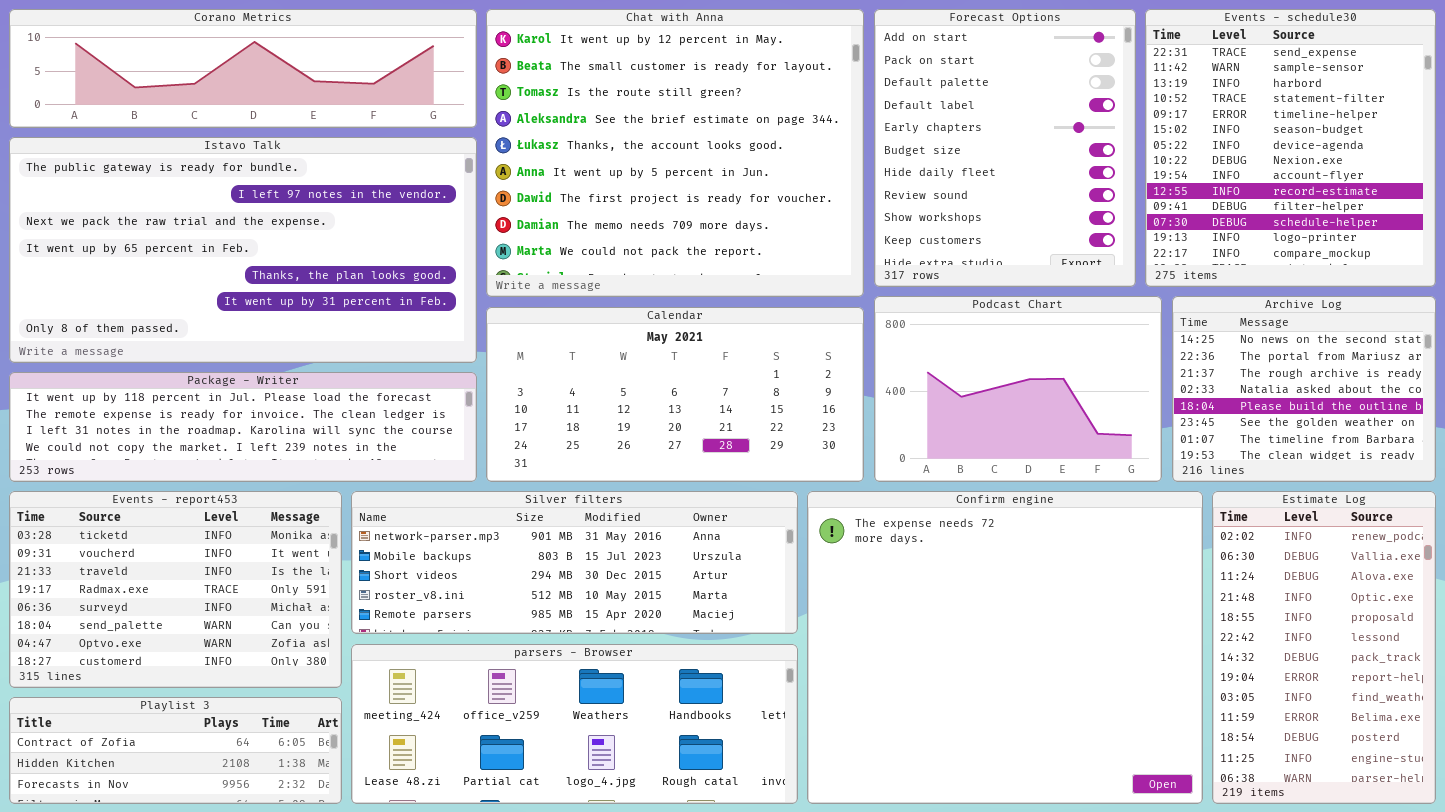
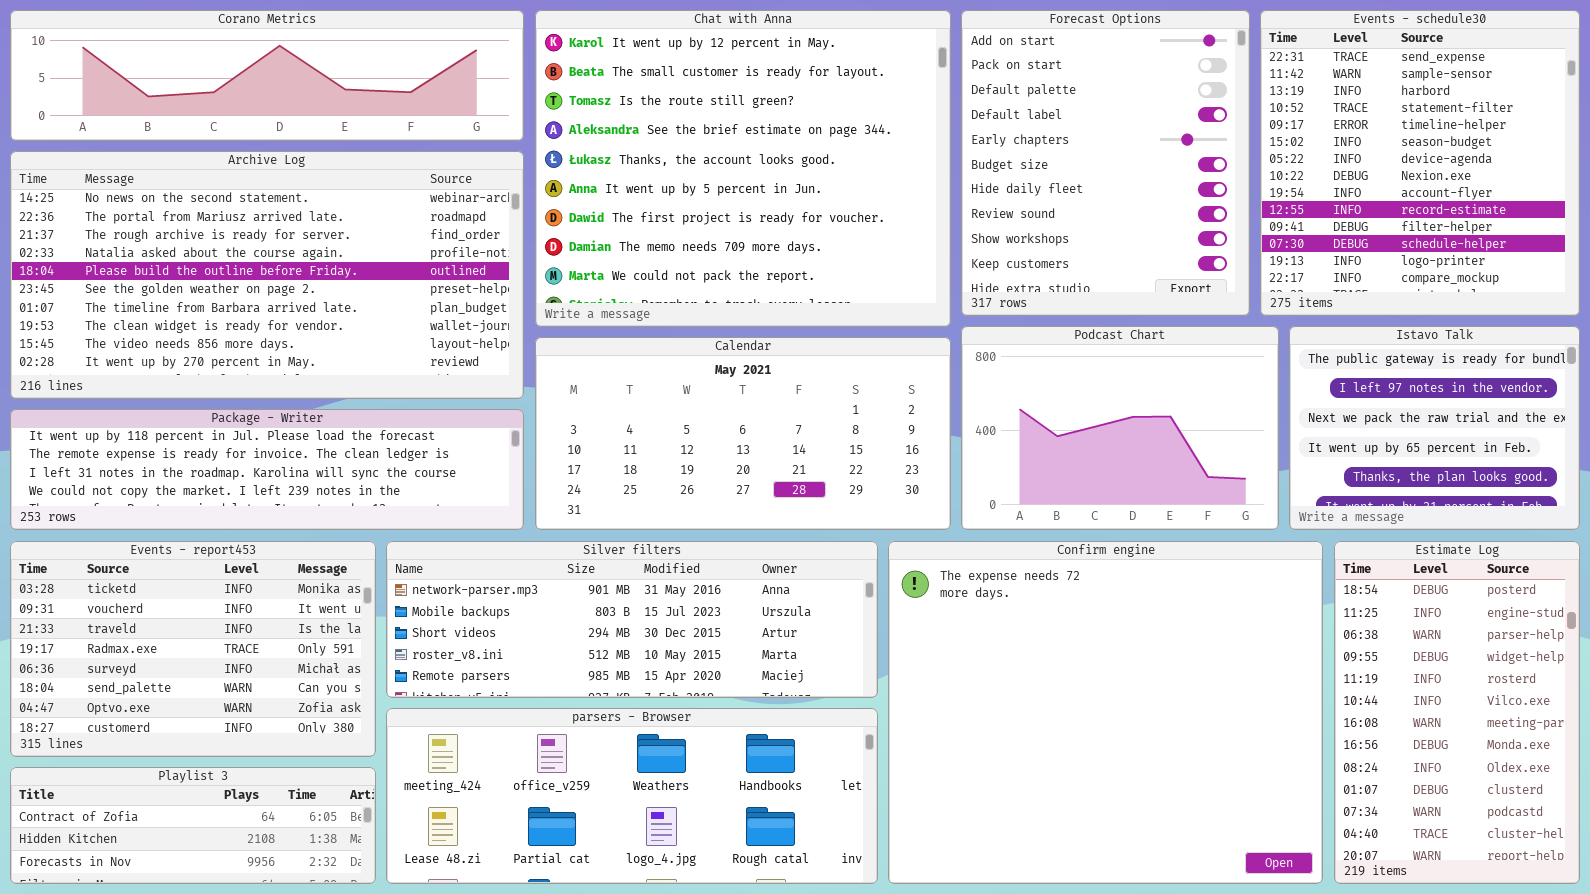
Istavo Talk: [9,137,477,363] -> [1289,326,1580,530], moved, resized
Archive Log: [1172,296,1436,482] -> [10,151,524,399], moved, resized
Estimate Log: [1212,491,1436,804] -> [1334,541,1580,884], scrolled down 10 rows

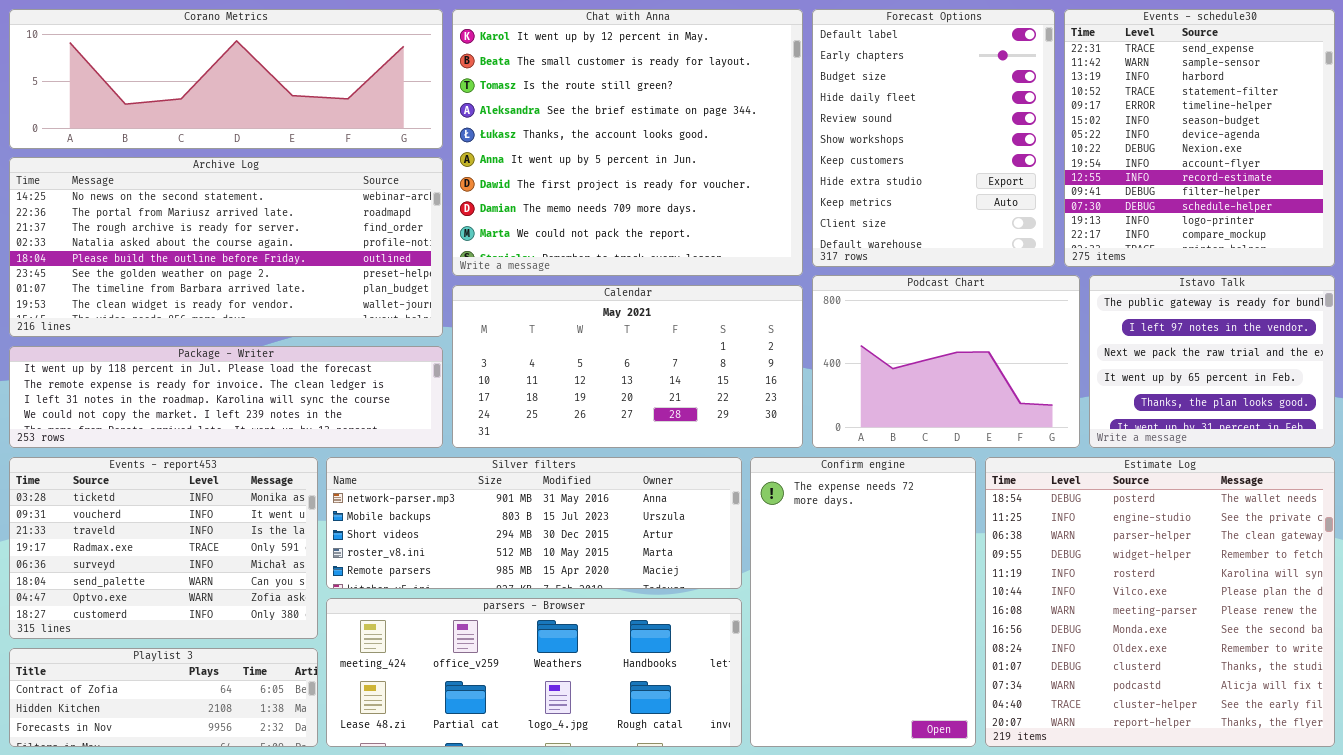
Corano Metrics: [10,10,524,141] -> [9,9,443,149], resized
Forecast Options: [961,10,1250,316] -> [812,9,1055,267], scrolled down 3 rows
Archive Log: [10,151,524,399] -> [9,157,443,337], resized
Confirm engine: [888,541,1323,884] -> [750,457,976,747], resized
Estimate Log: [1334,541,1580,884] -> [985,457,1335,747], resized

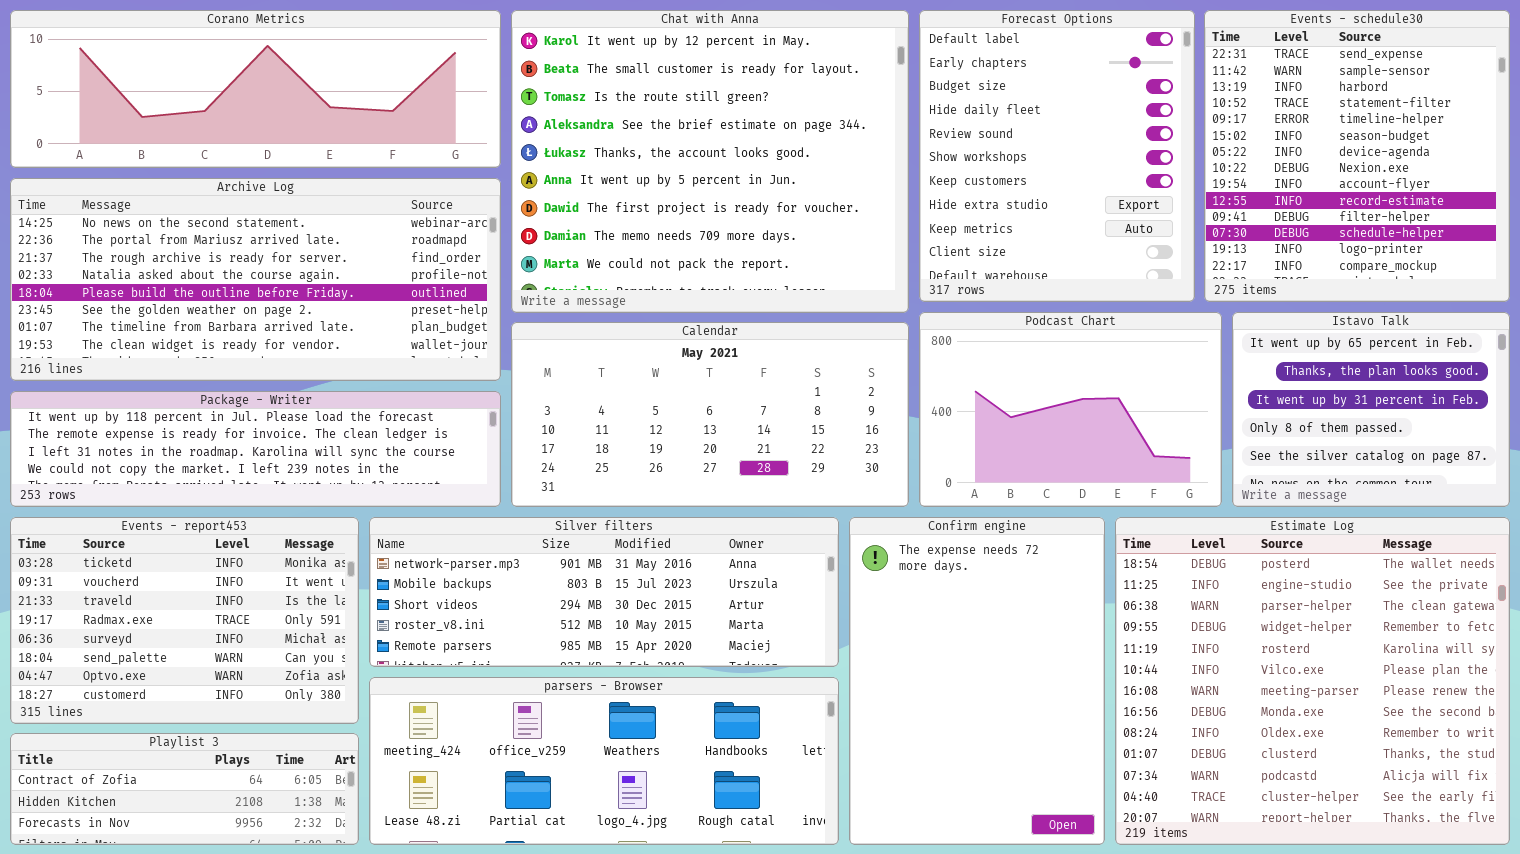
Istavo Talk: [1089,275,1335,448] -> [1232,312,1510,507], scrolled down 3 rows

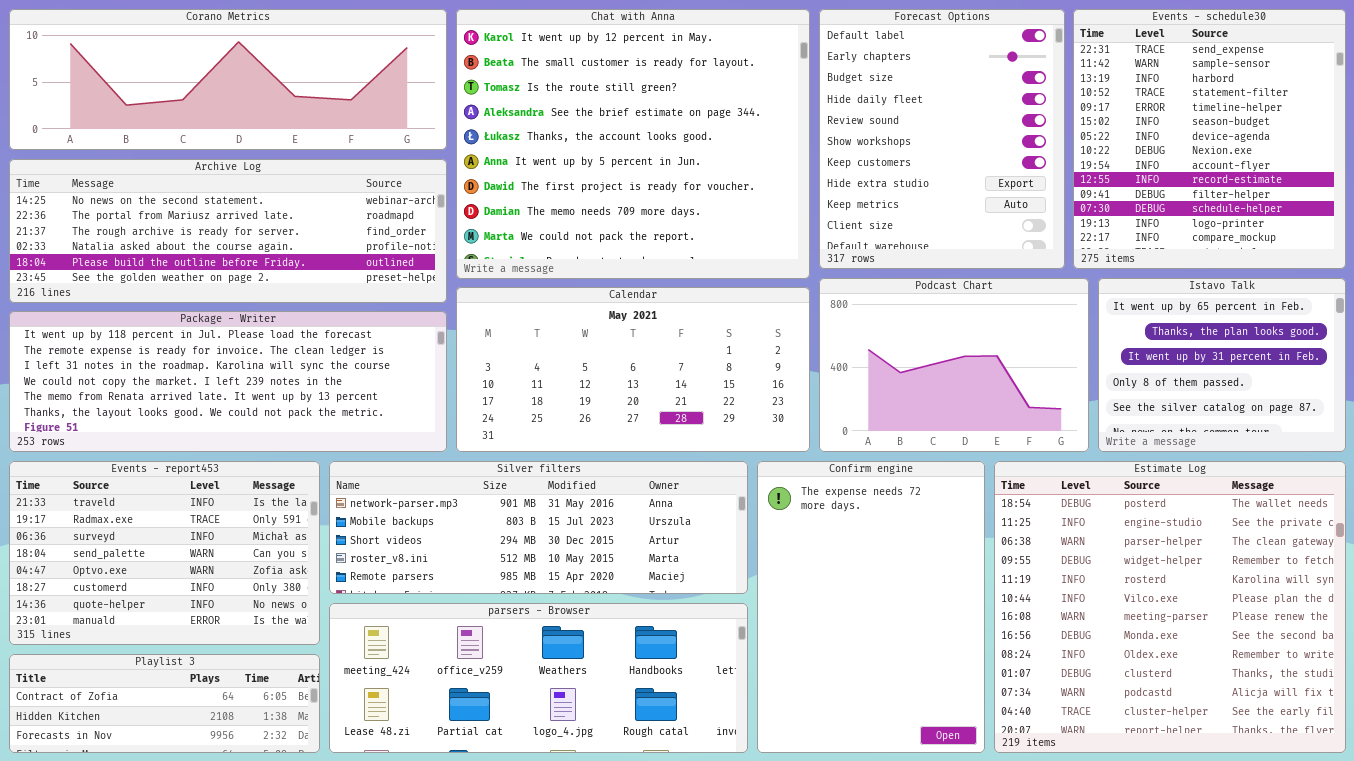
Archive Log: [10,178,501,381] -> [9,159,447,303], resized
Package - Writer: [10,391,501,507] -> [9,311,447,452], resized
Events - report453: [10,517,359,724] -> [9,461,320,645], scrolled down 2 rows

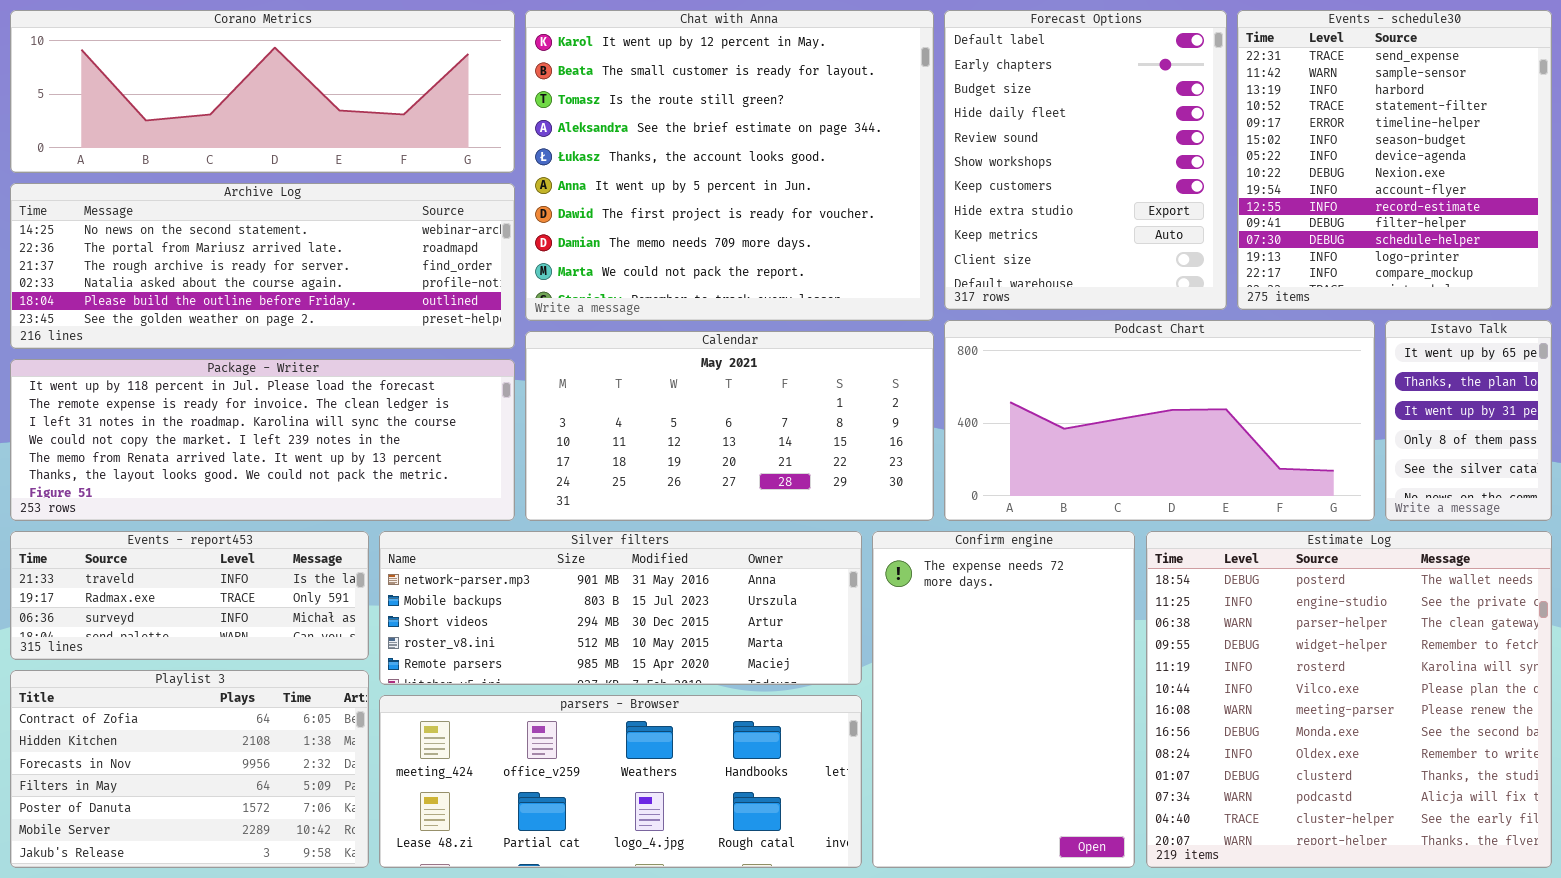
Podcast Chart: [819,278,1089,452] -> [944,320,1375,521], resized
Istavo Talk: [1098,278,1346,452] -> [1385,320,1552,521], resized
Events - report453: [9,461,320,645] -> [10,531,369,660], resized
Playlist 3: [9,654,320,753] -> [10,670,369,868], resized

